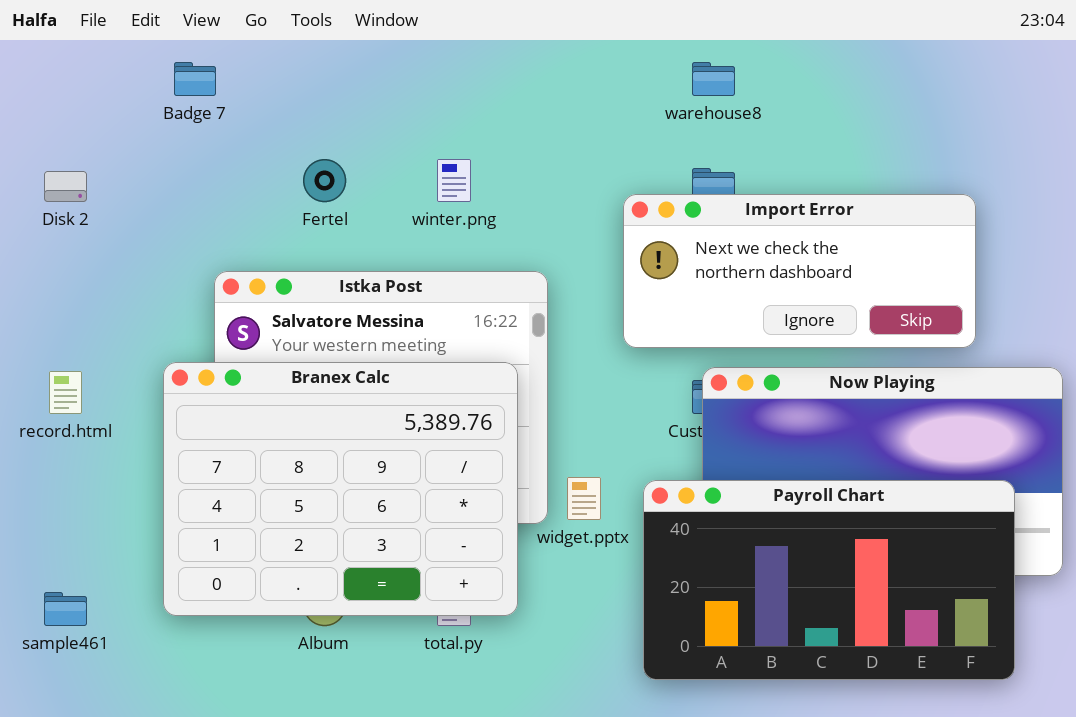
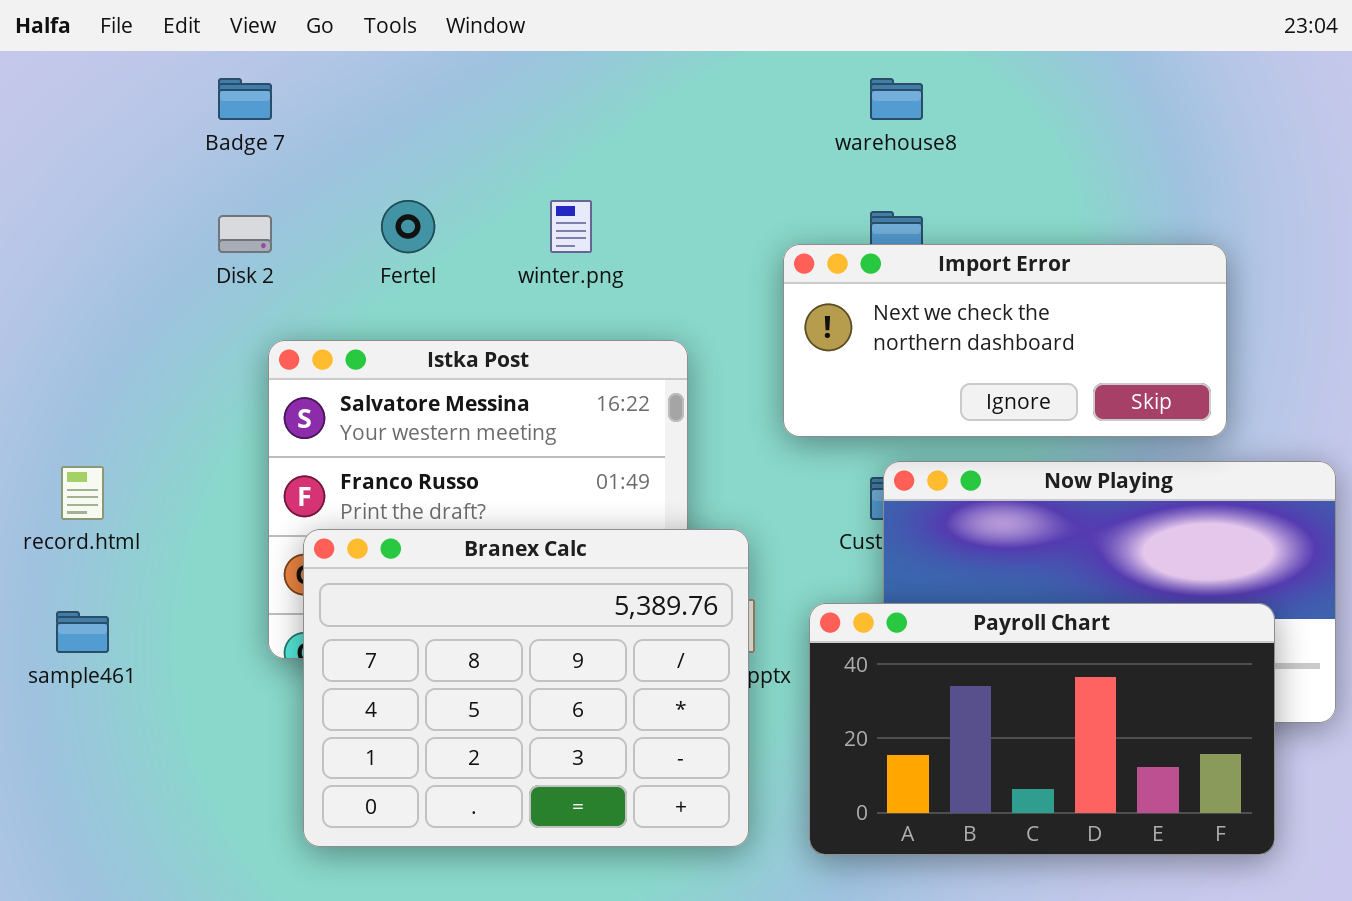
Disk 2: [44,171,87,202] -> [218,215,272,253], moved
Branex Calc: [163,362,518,616] -> [303,529,749,847], moved
sample461: [44,592,87,626] -> [56,611,109,653], moved

